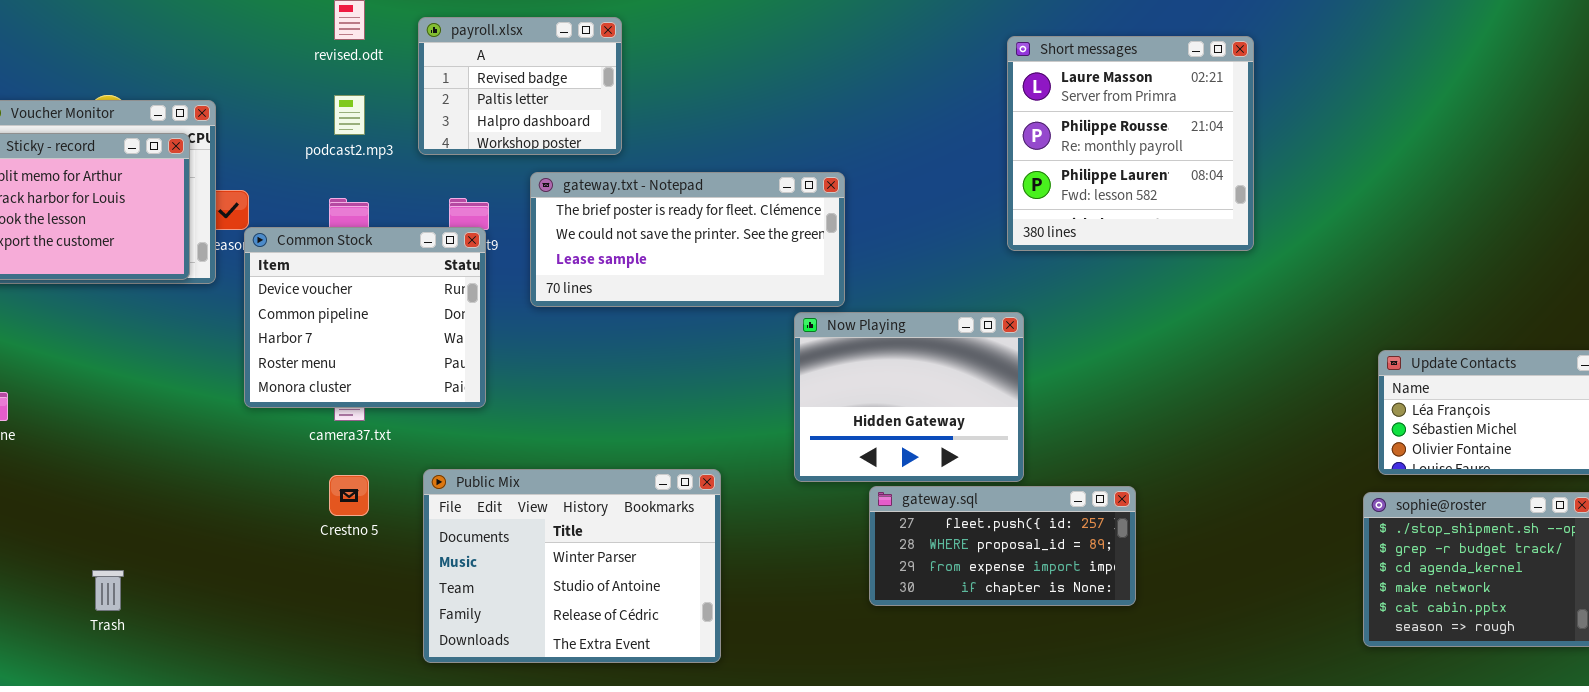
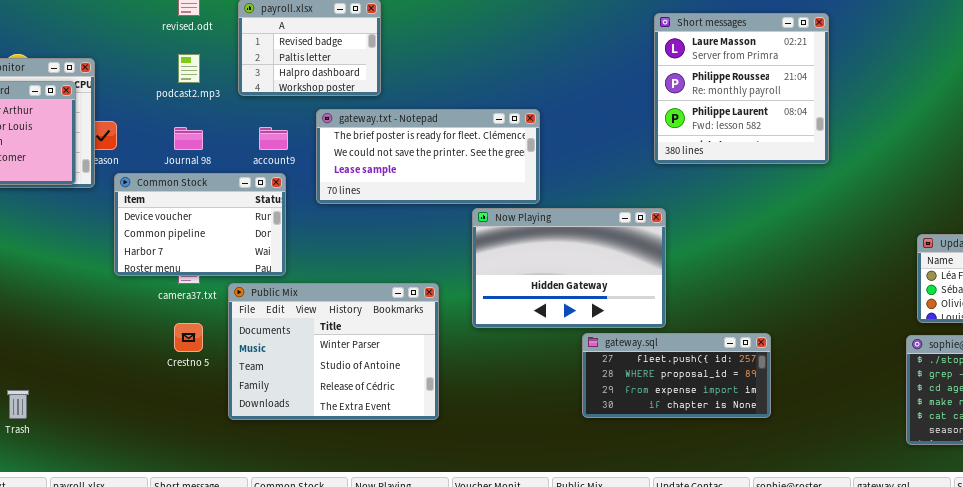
Common Stock: [244,227,486,408] -> [114,173,286,276], resized
Now Playing: [794,312,1024,482] -> [472,208,666,328], resized
Public Mix: [423,469,721,663] -> [228,283,439,420], moved
gateway.sql: [869,486,1136,606] -> [582,333,771,418], moved

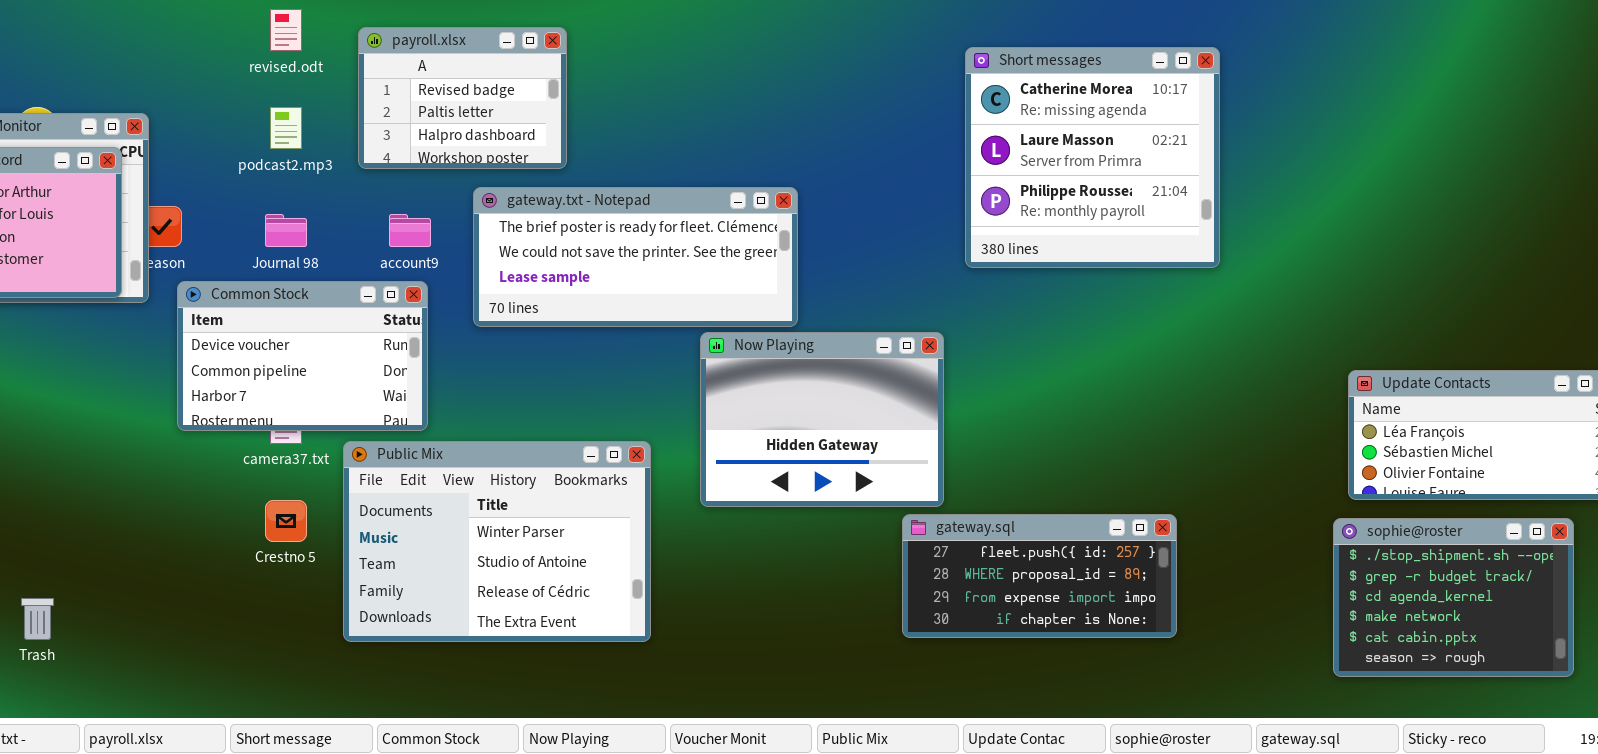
Short messages: [654,13,829,164] -> [965,47,1220,268], scrolled up 1 row
Now Playing: [472,208,666,328] -> [700,332,944,507], resized
gateway.sql: [582,333,771,418] -> [902,514,1177,638], moved

